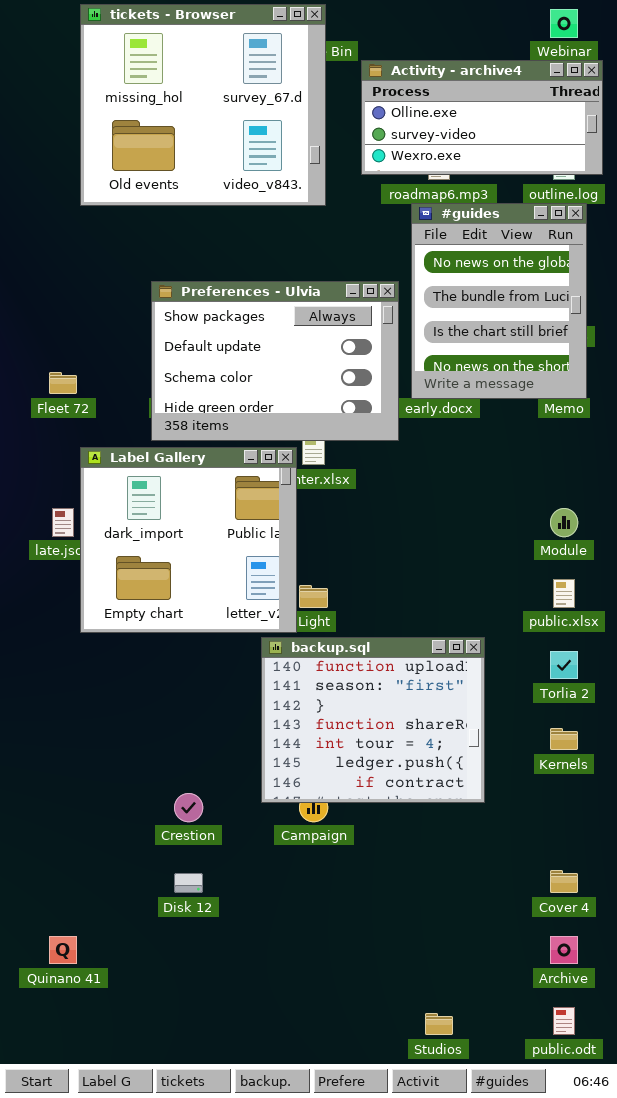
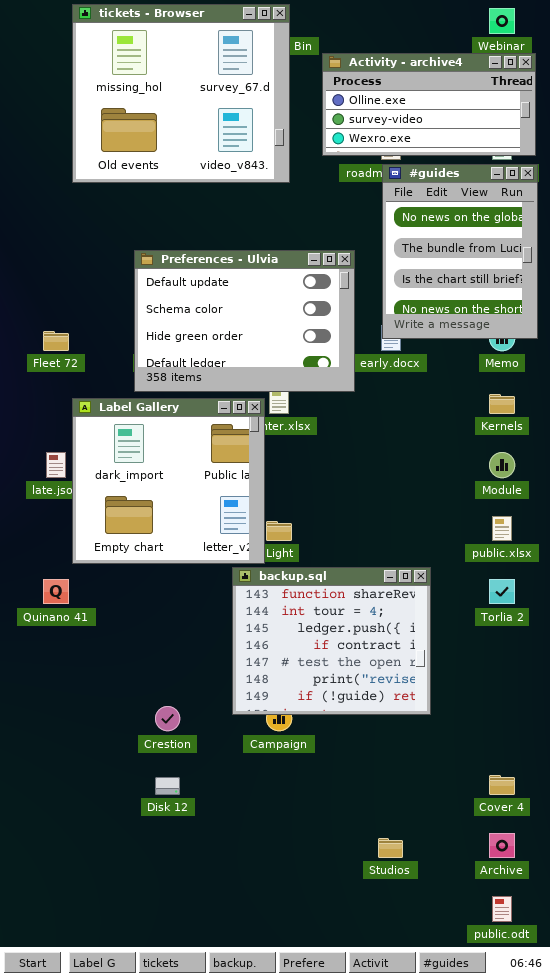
#guides: [411,203,587,399] -> [382,164,538,339], moved
Preferences - Ulvia: [151,281,399,441] -> [134,250,355,392], scrolled down 1 row
backup.sql: [261,637,485,803] -> [232,567,431,715], scrolled down 3 rows
Kernels: [550,728,578,750] -> [489,394,515,414], moved
Quinano 41: [49,936,77,964] -> [43,579,69,604], moved
Studios: [425,1013,453,1035] -> [378,838,403,858], moved

